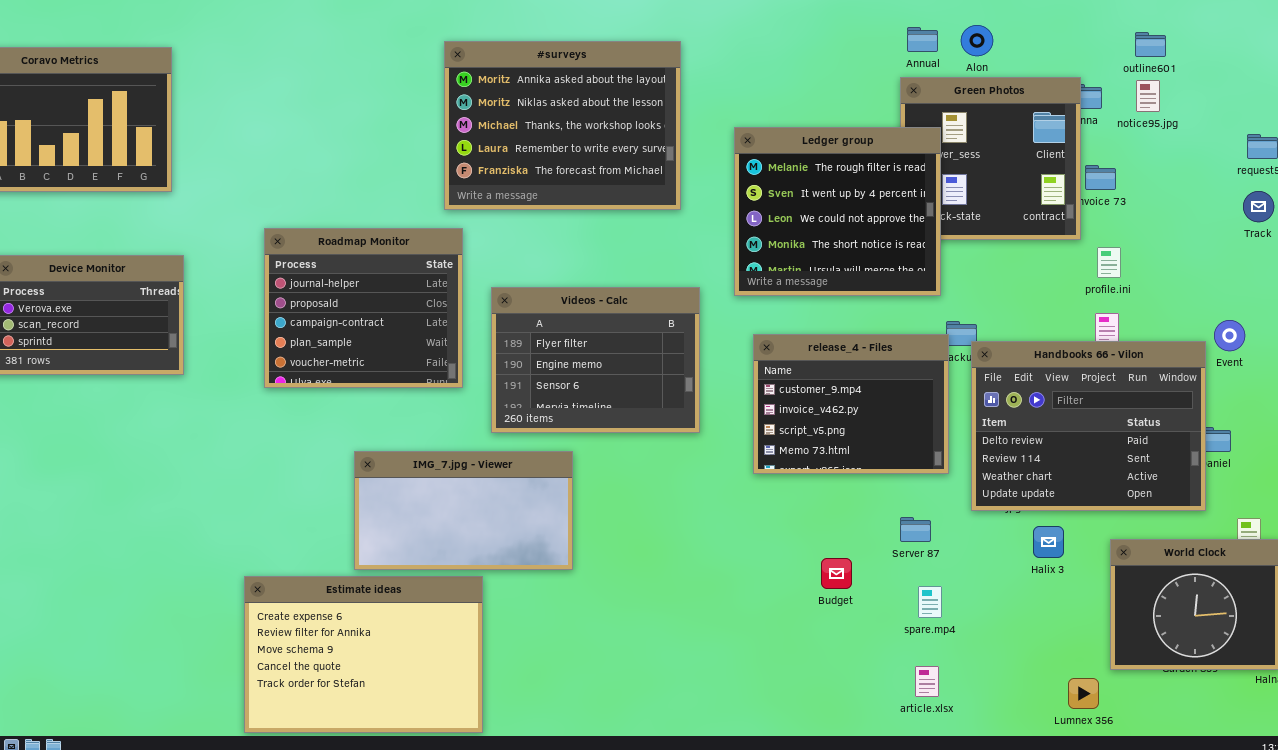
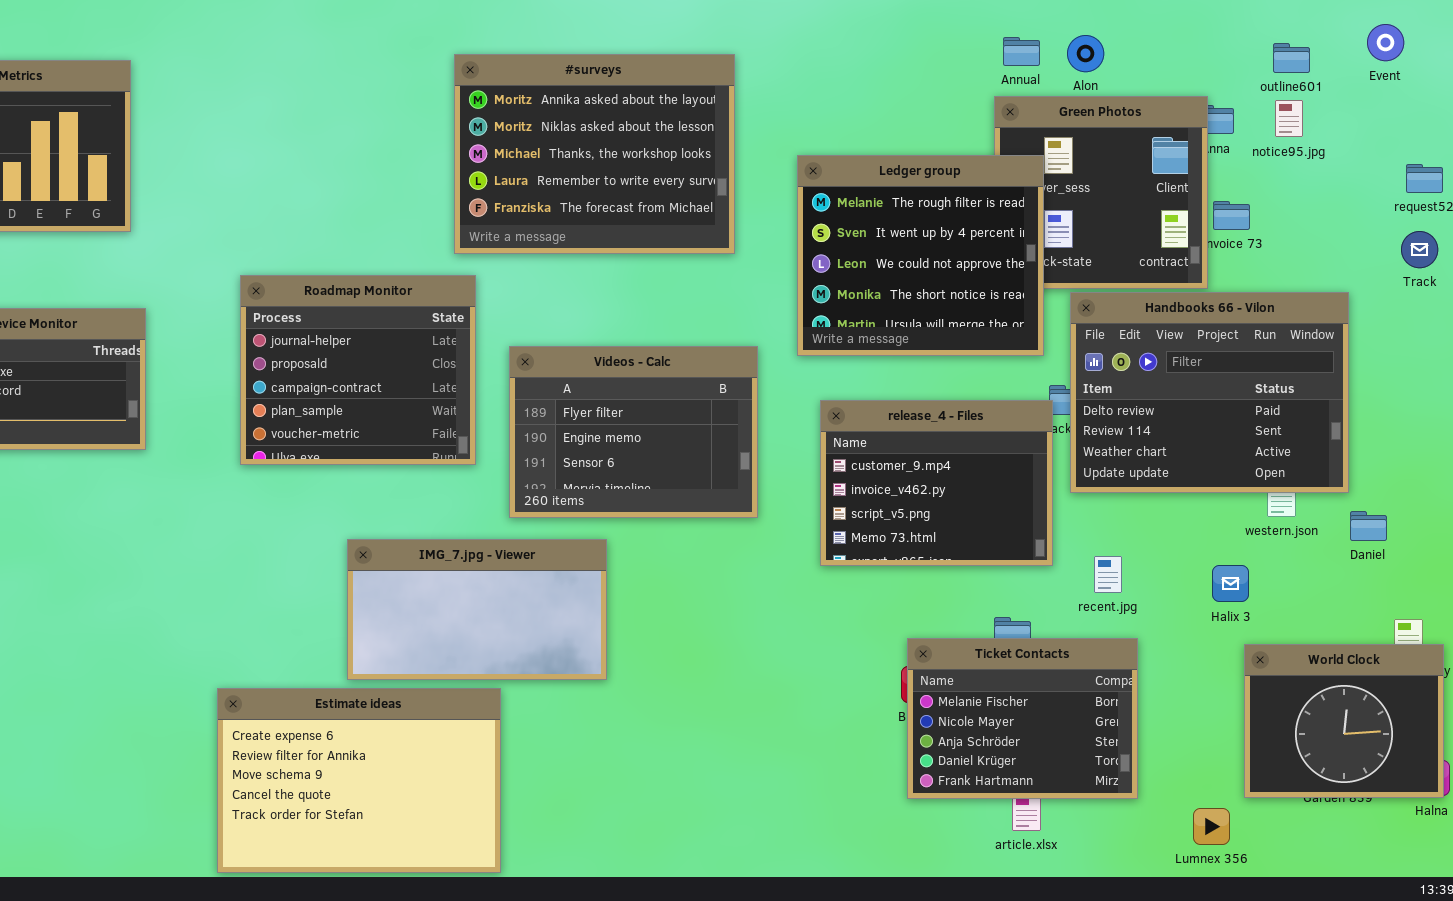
Event: [1214,320,1245,351] -> [1367,24,1404,61], moved
Handbooks 66 - Vilon: [971,341,1206,511] -> [1070,292,1349,493], moved
Halix 3: [1033,526,1064,558] -> [1212,565,1249,602], moved
Ticket Contacts: none -> [907,638,1138,799], opened

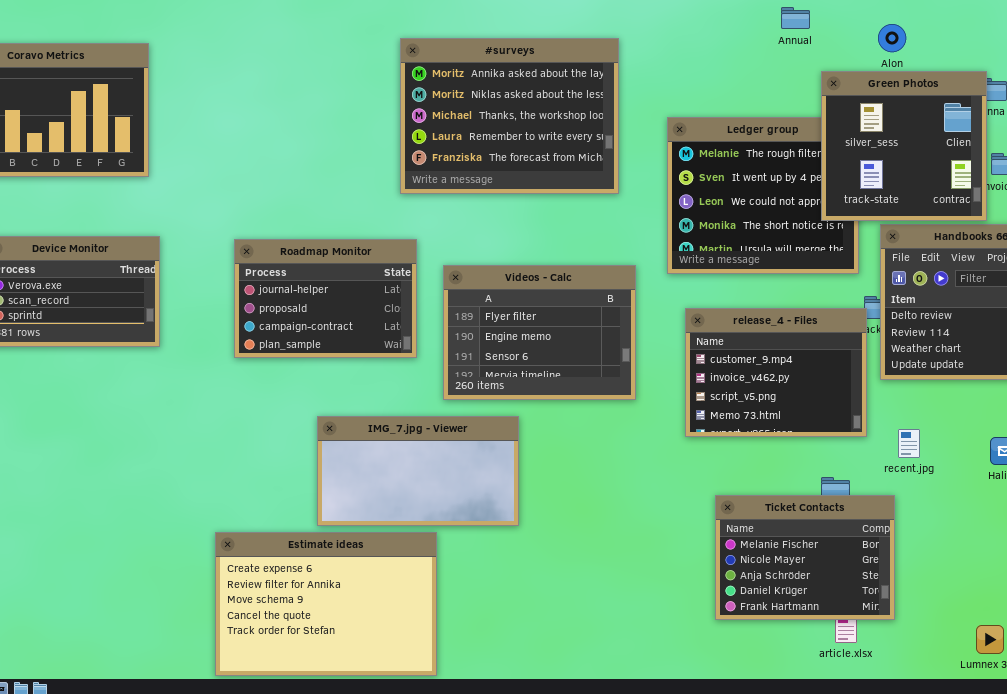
Annual: [1003,37,1040,66] -> [781,7,810,29], moved
Green Photos: [994,96,1208,289] -> [821,71,987,221], raised
Roadmap Monitor: [240,275,476,465] -> [234,239,417,358], resized
Ticket Contacts: [907,638,1138,799] -> [715,495,895,620], moved

